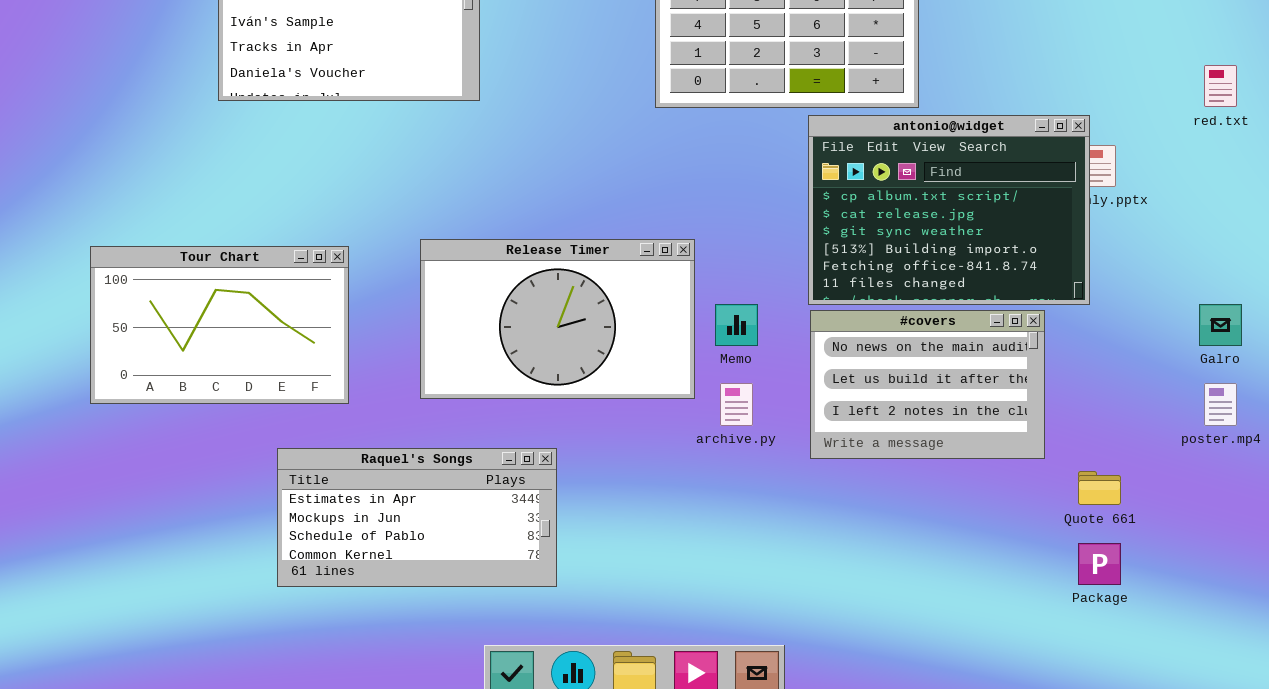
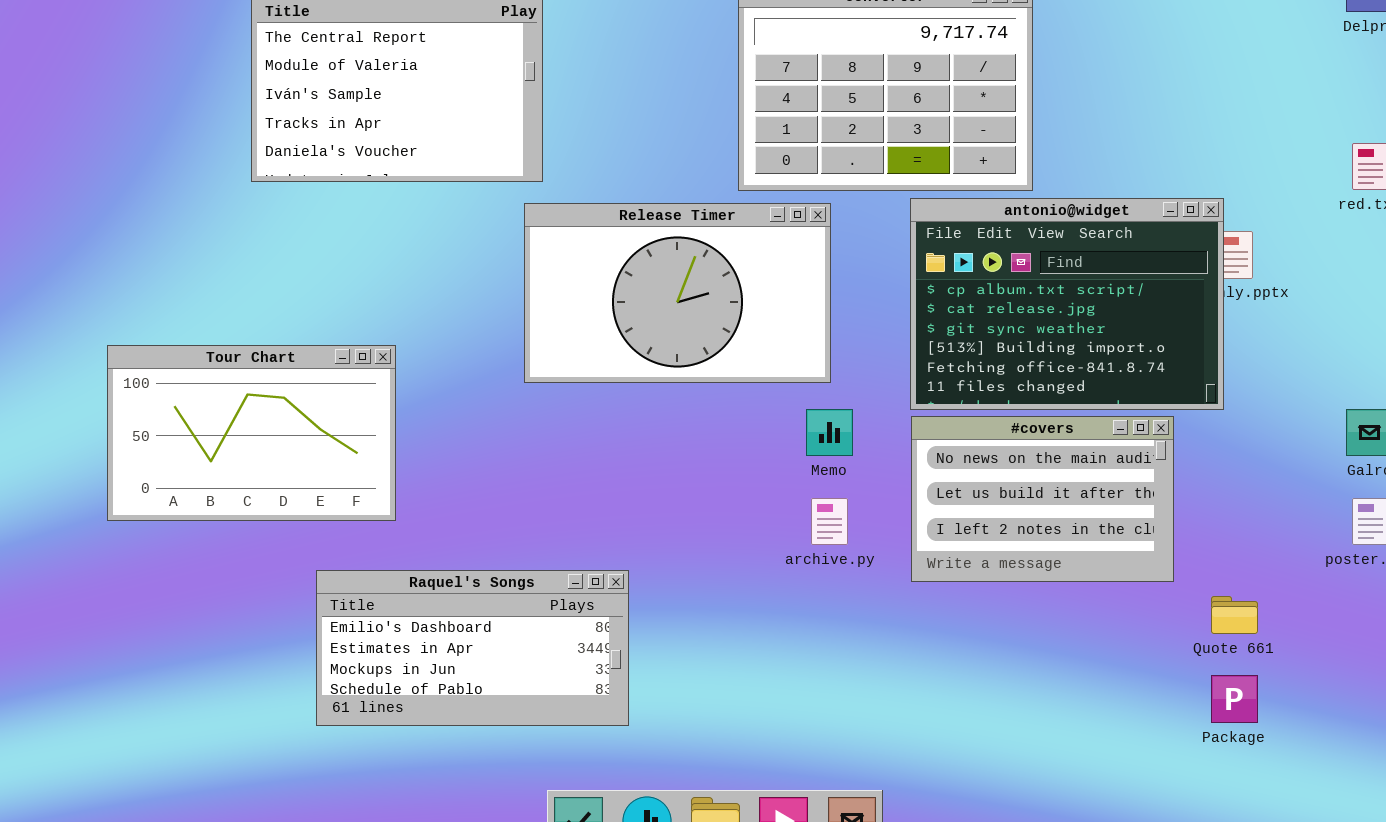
Release Timer: [420,239,695,399] -> [524,203,831,383], moved
Raquel's Songs: [277,448,557,587] -> [316,570,629,726], scrolled up 1 row

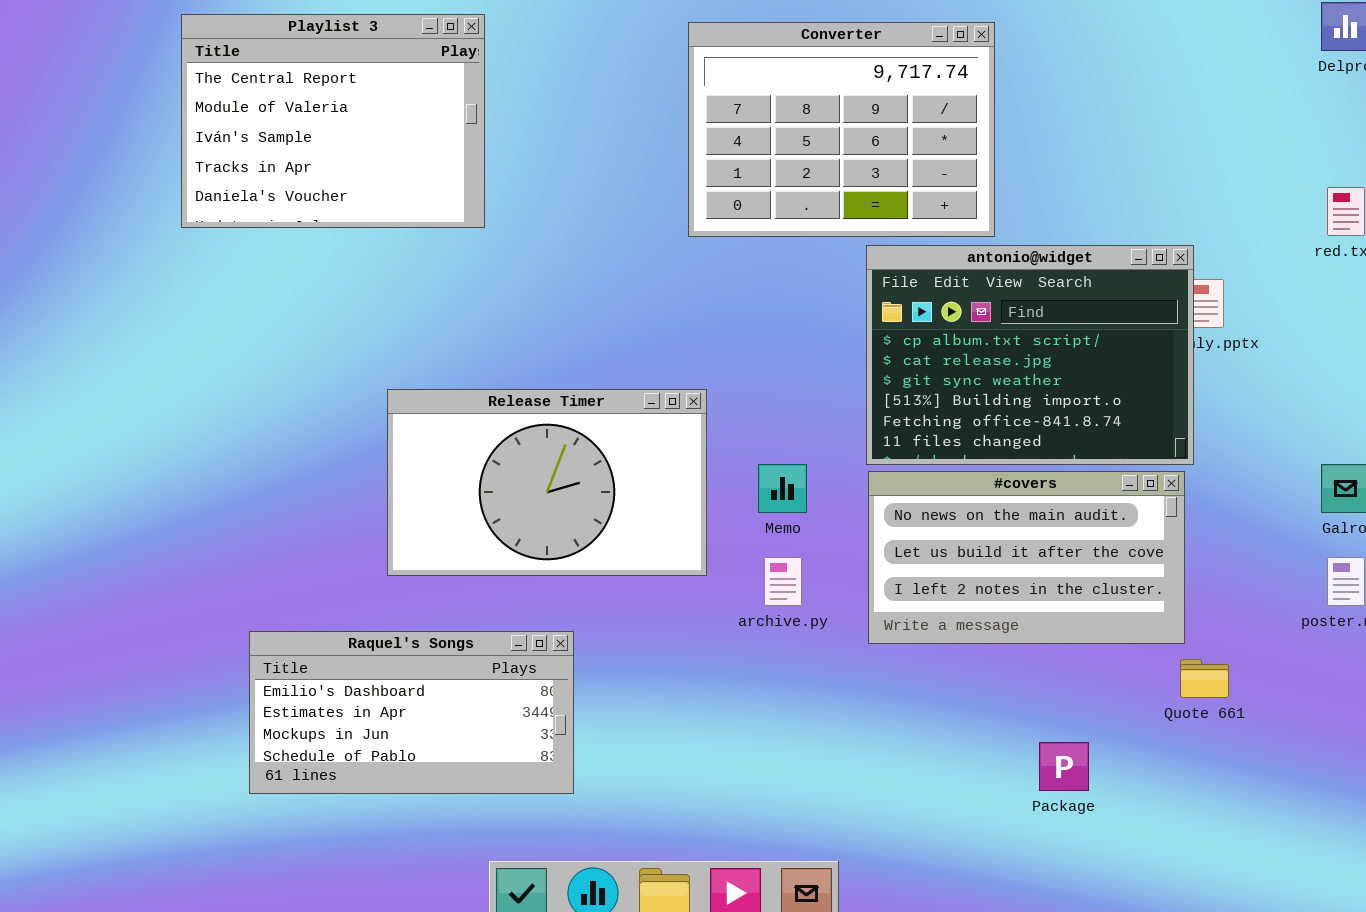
Release Timer: [524,203,831,383] -> [387,389,707,576], moved
Tour Chart: [107,345,396,521] -> none, closed
#covers: [911,416,1174,582] -> [868,471,1185,644], resized
Package: [1211,675,1258,723] -> [1039,742,1089,791], moved

